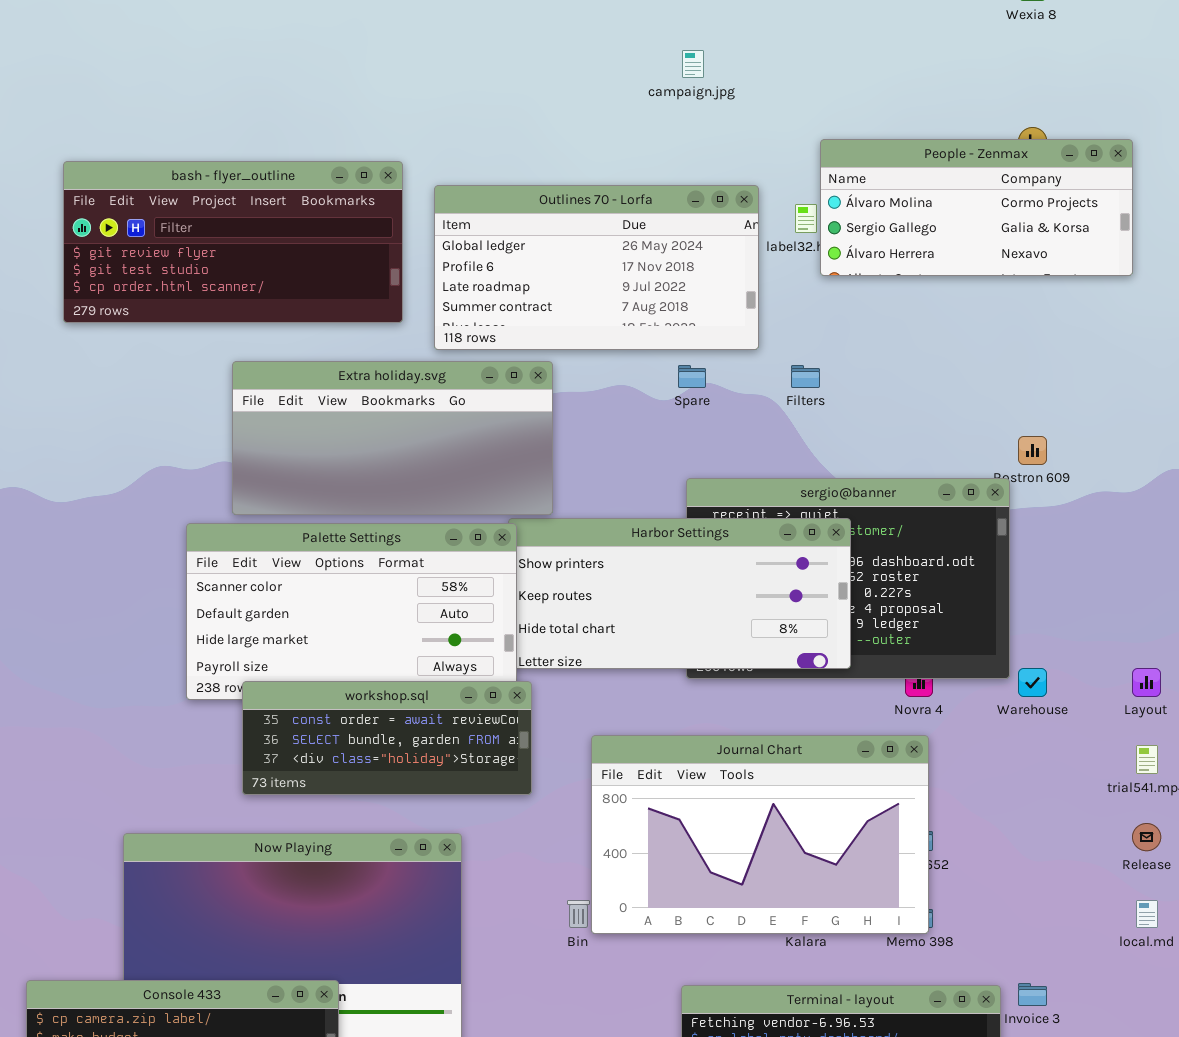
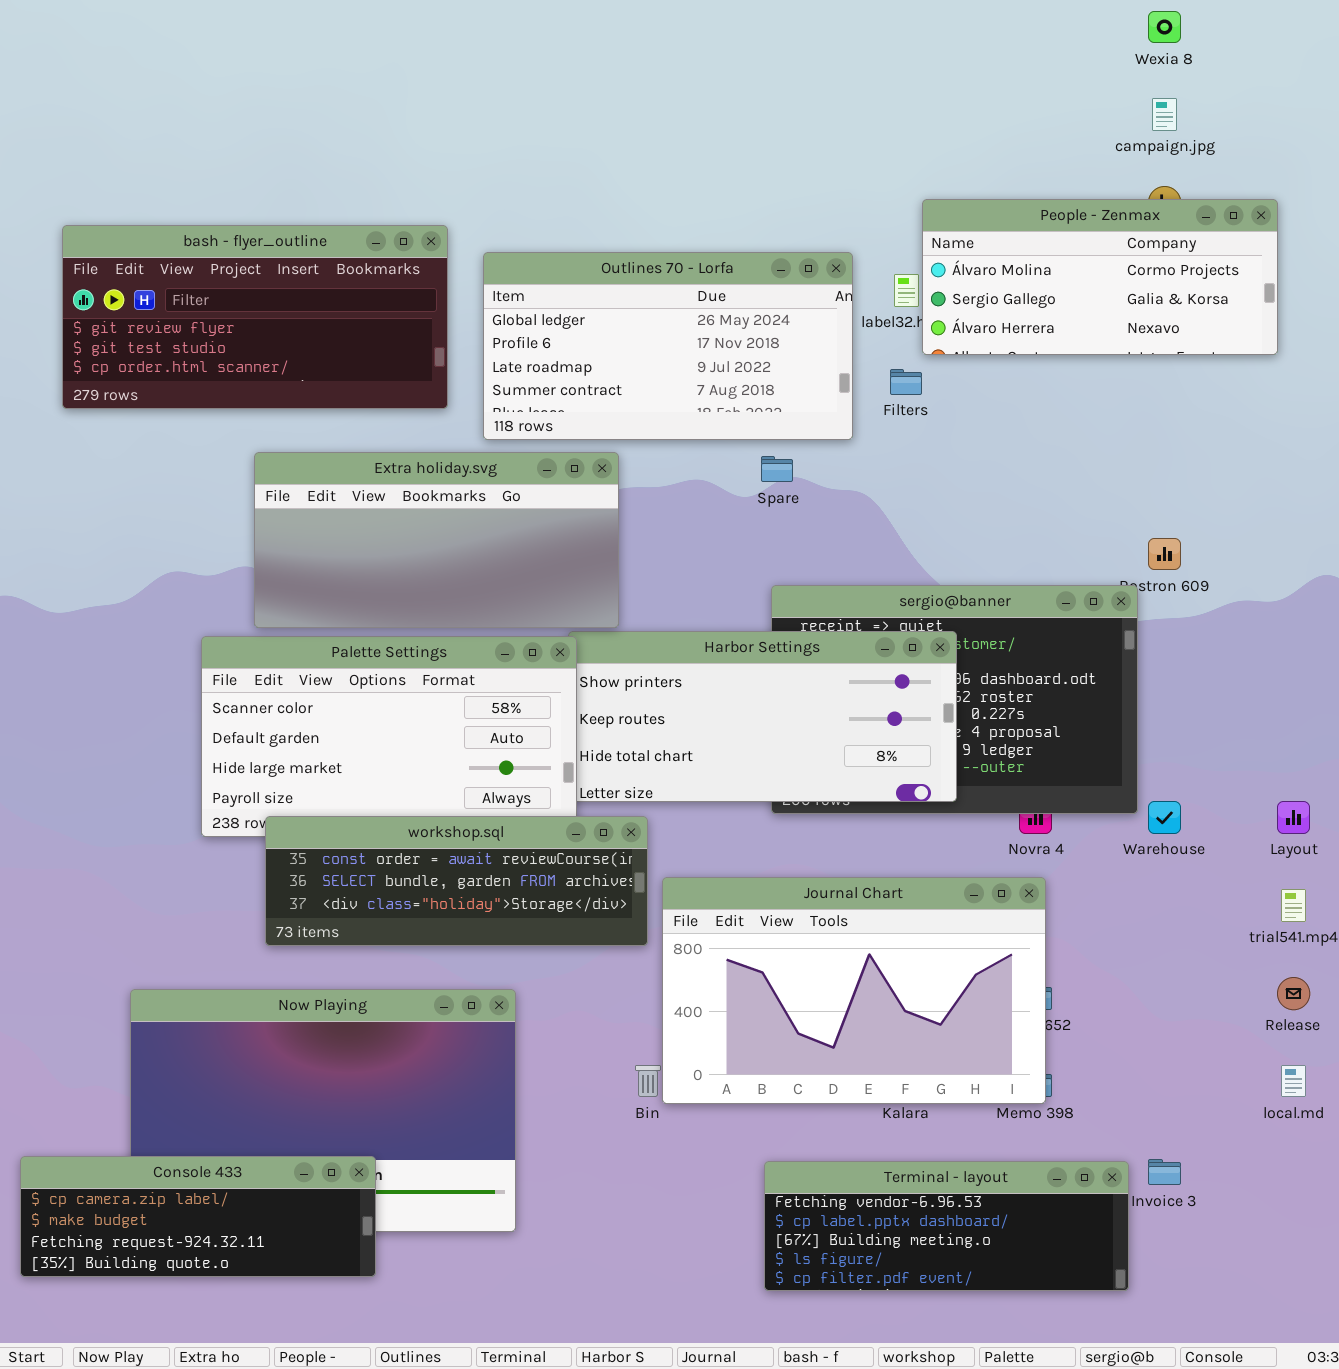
campaign.jpg: [682,50,704,78] -> [1152,98,1177,131], moved
Filters: [791,365,820,388] -> [890,369,922,395], moved
workshop.sql: [242,681,532,795] -> [265,816,648,946], resized

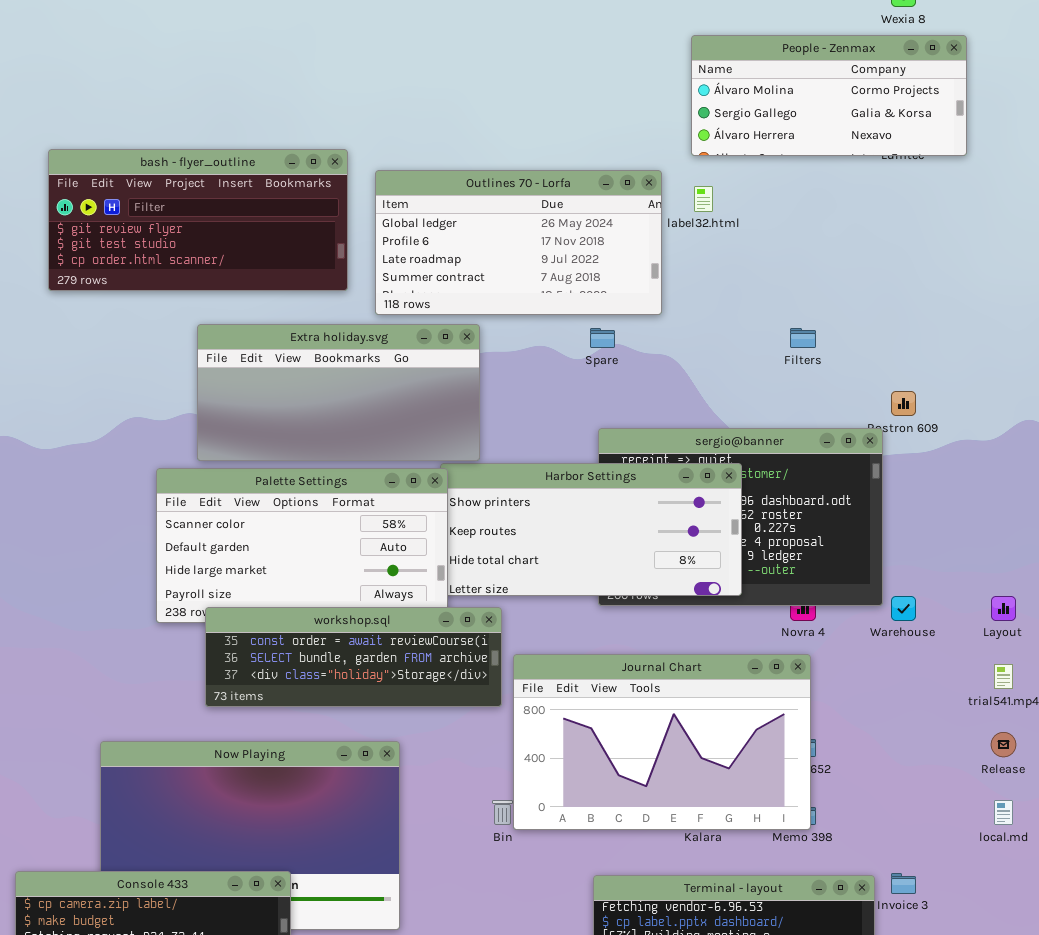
People - Zenmax: [922,199,1278,355] -> [691,35,967,156], moved
Filters: [890,369,922,395] -> [790,328,816,348], moved

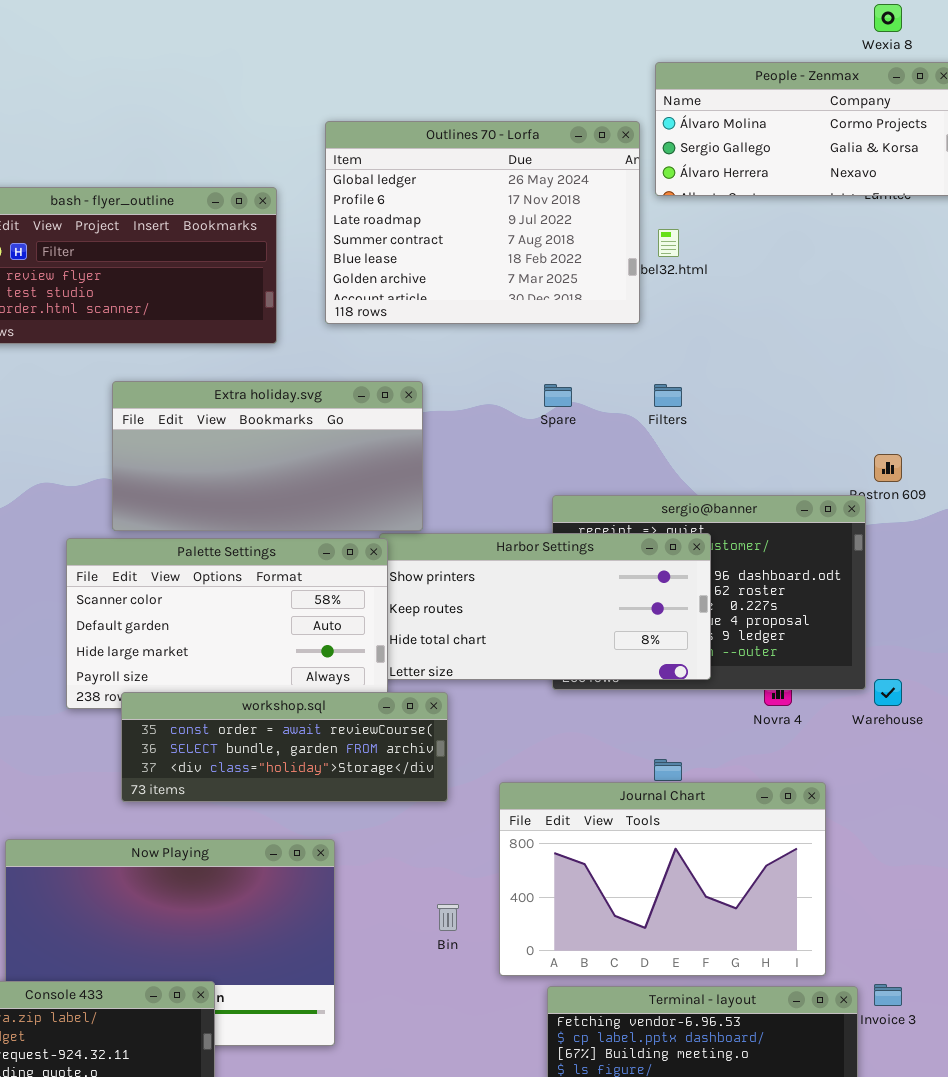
Outlines 70 - Lorfa: [375,170,662,315] -> [325,121,640,324], moved, resized
Filters: [790,328,816,348] -> [654,384,682,407], moved
Journal Chart: [513,654,811,830] -> [499,782,826,976], moved

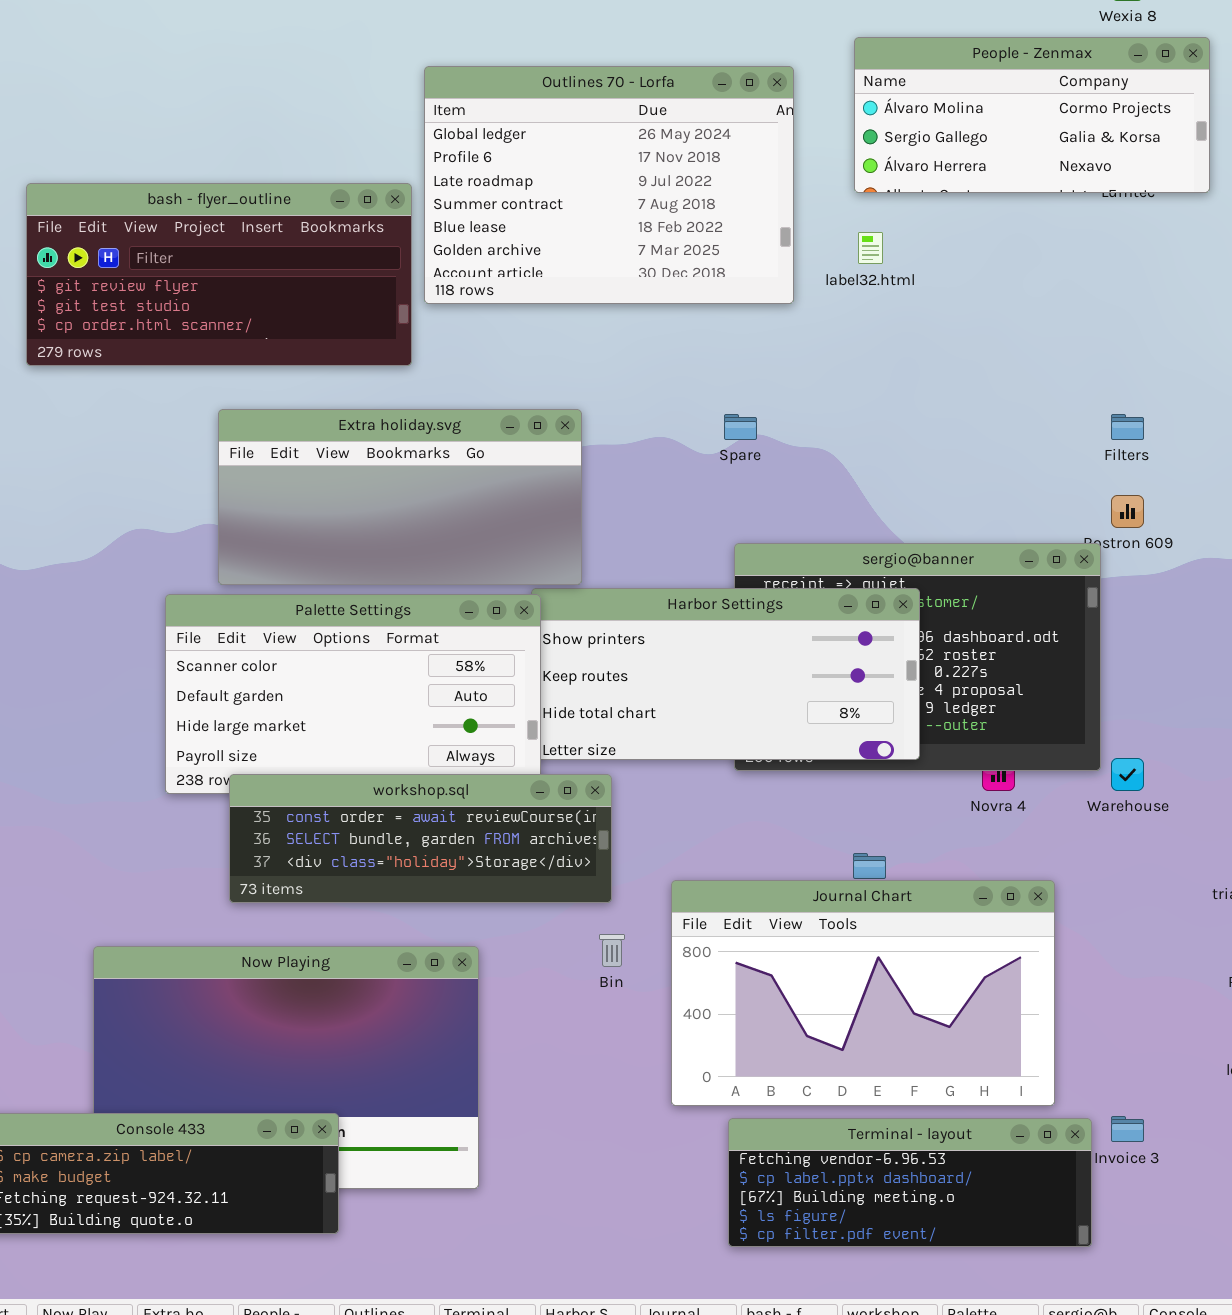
Outlines 70 - Lorfa: [325,121,640,324] -> [424,66,794,304], moved
Filters: [654,384,682,407] -> [1111,414,1144,440], moved
Bin: [437,904,459,931] -> [599,934,625,967], moved

